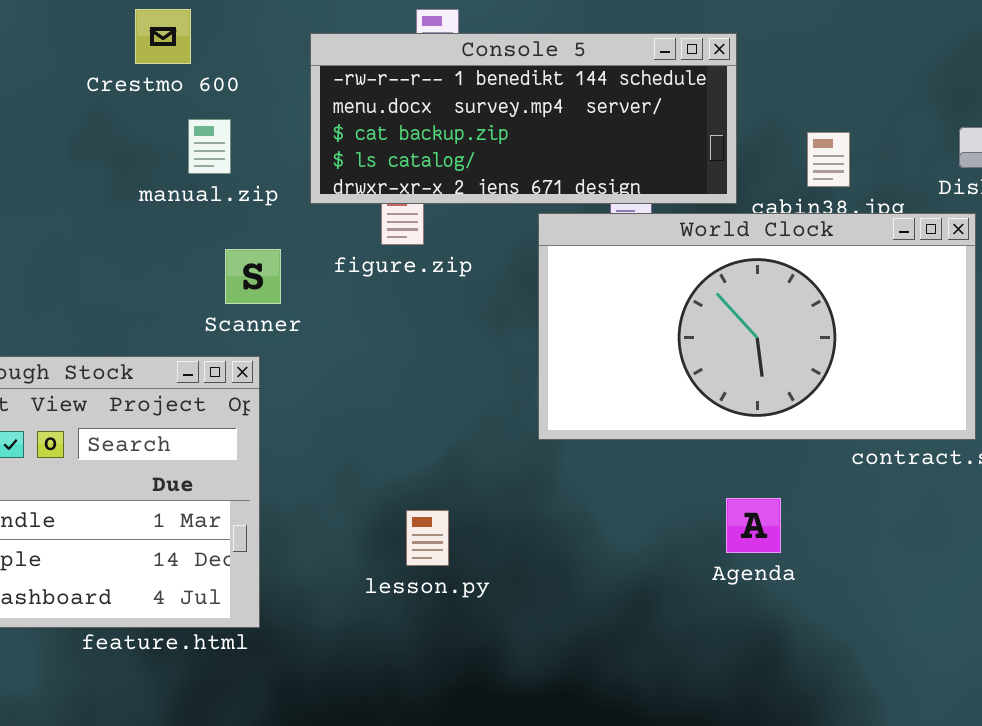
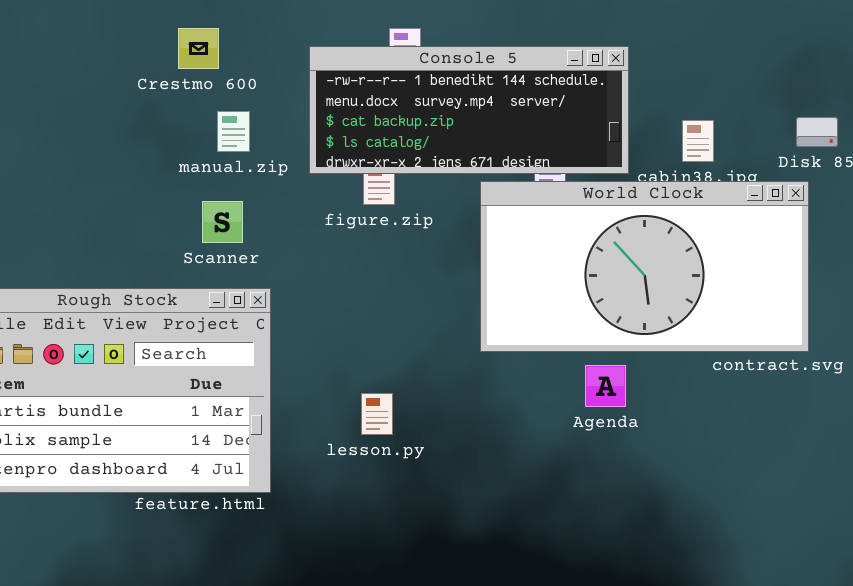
Scanner: [225,249,281,304] -> [202,201,243,243], moved
Agenda: [726,498,781,553] -> [585,365,626,407], moved
lesson.py: [406,510,449,566] -> [361,393,393,435], moved

